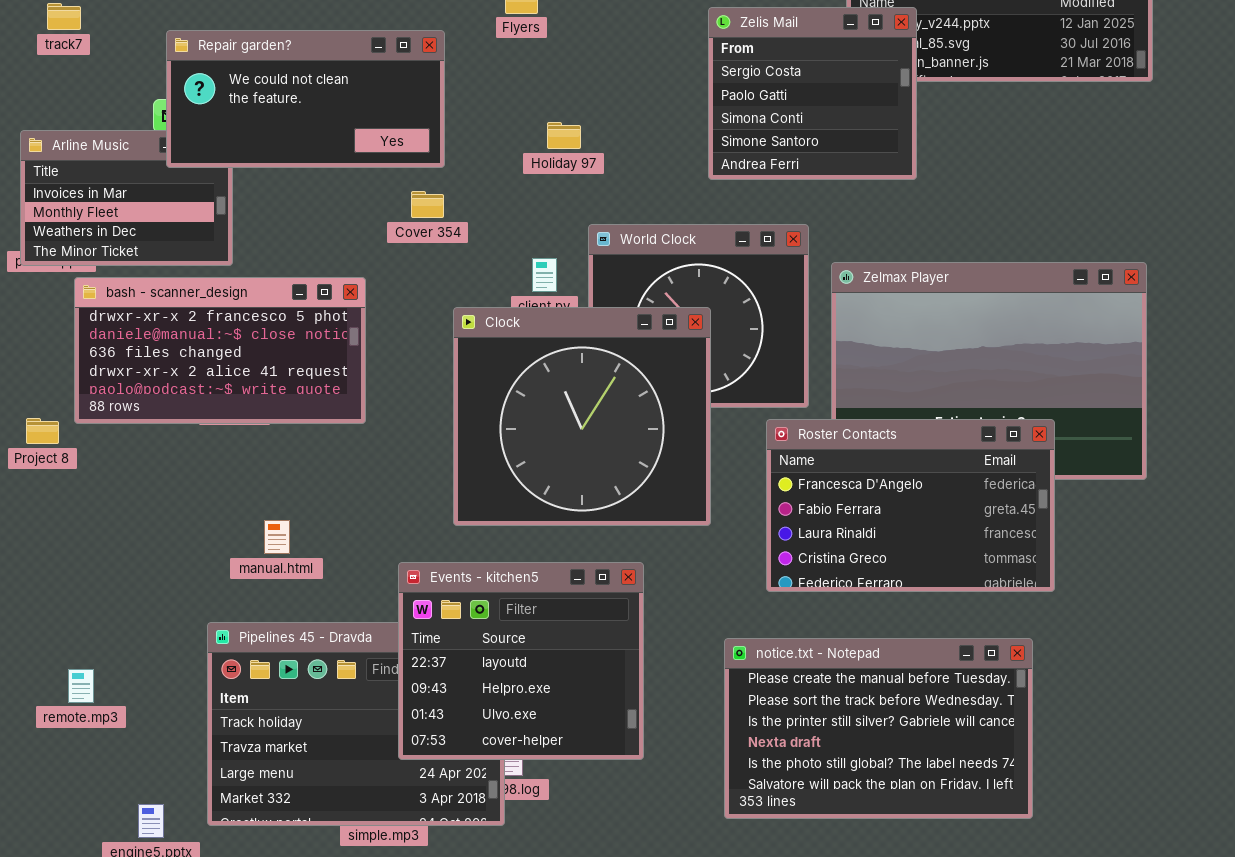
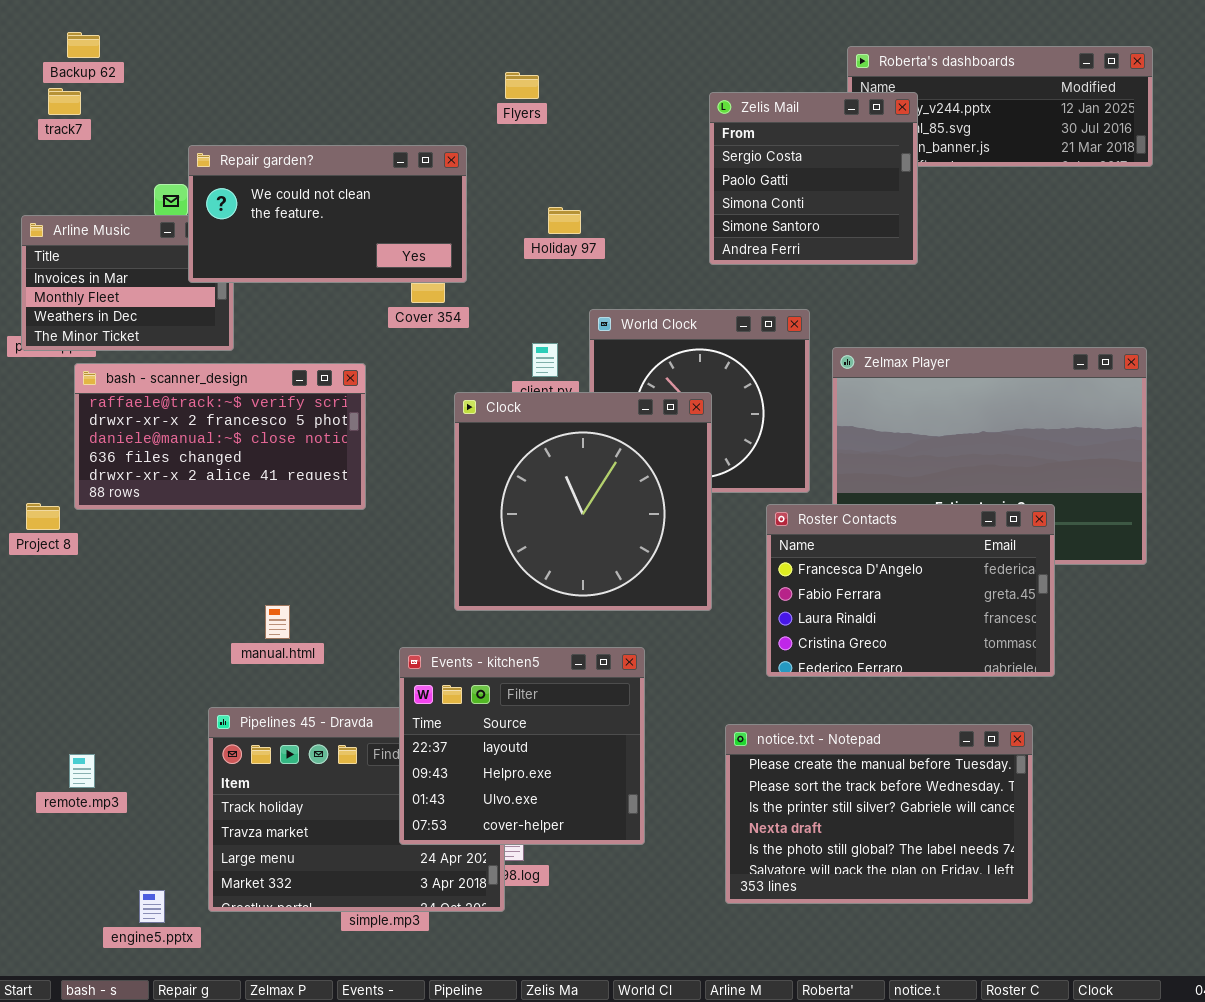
Repair garden?: [166,30,445,168] -> [188,145,467,283], moved
bash - scanner_design: [74,277,366,424] -> [74,363,366,510], scrolled up 1 row

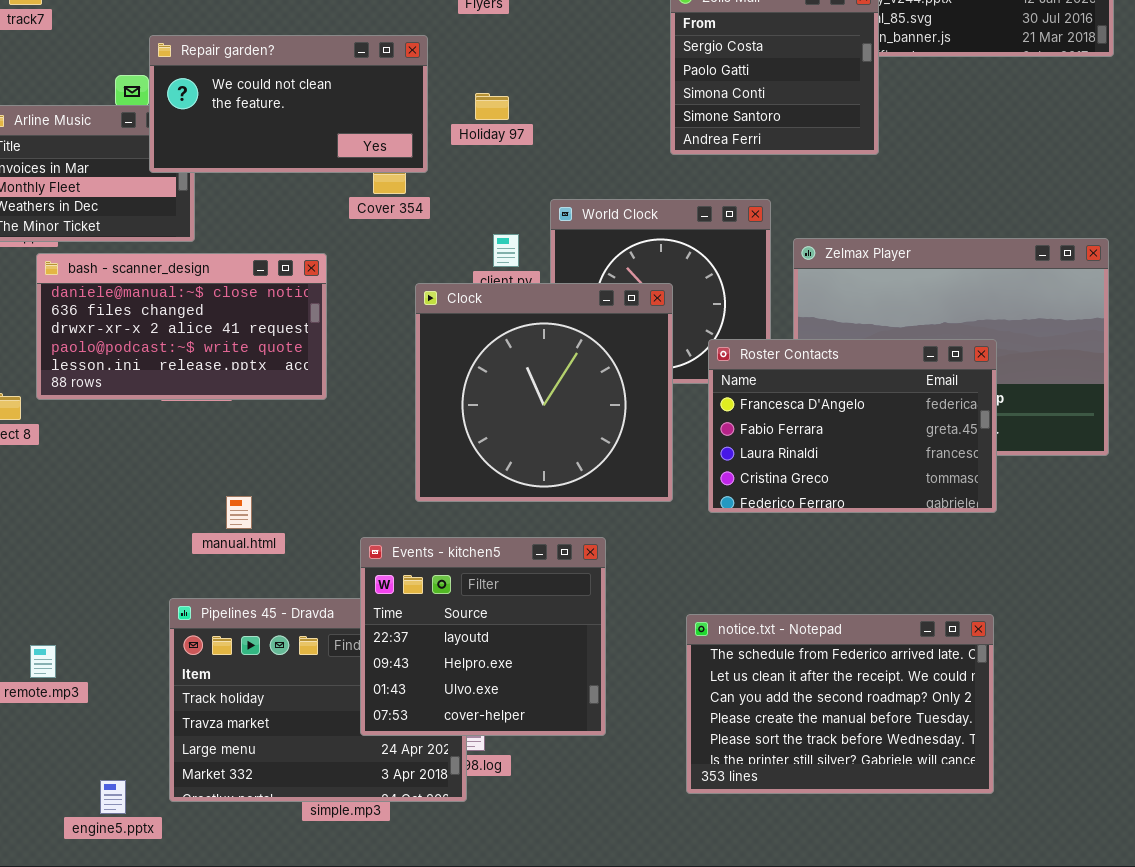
Holiday 97: [548,207,581,234] -> [475,93,509,120], moved
bash - scanner_design: [74,363,366,510] -> [36,253,327,400], scrolled down 2 rows
Roster Contacts: [766,504,1055,677] -> [708,339,997,513], moved
notice.txt - Notepad: [725,724,1033,904] -> [686,614,994,794], scrolled up 3 rows

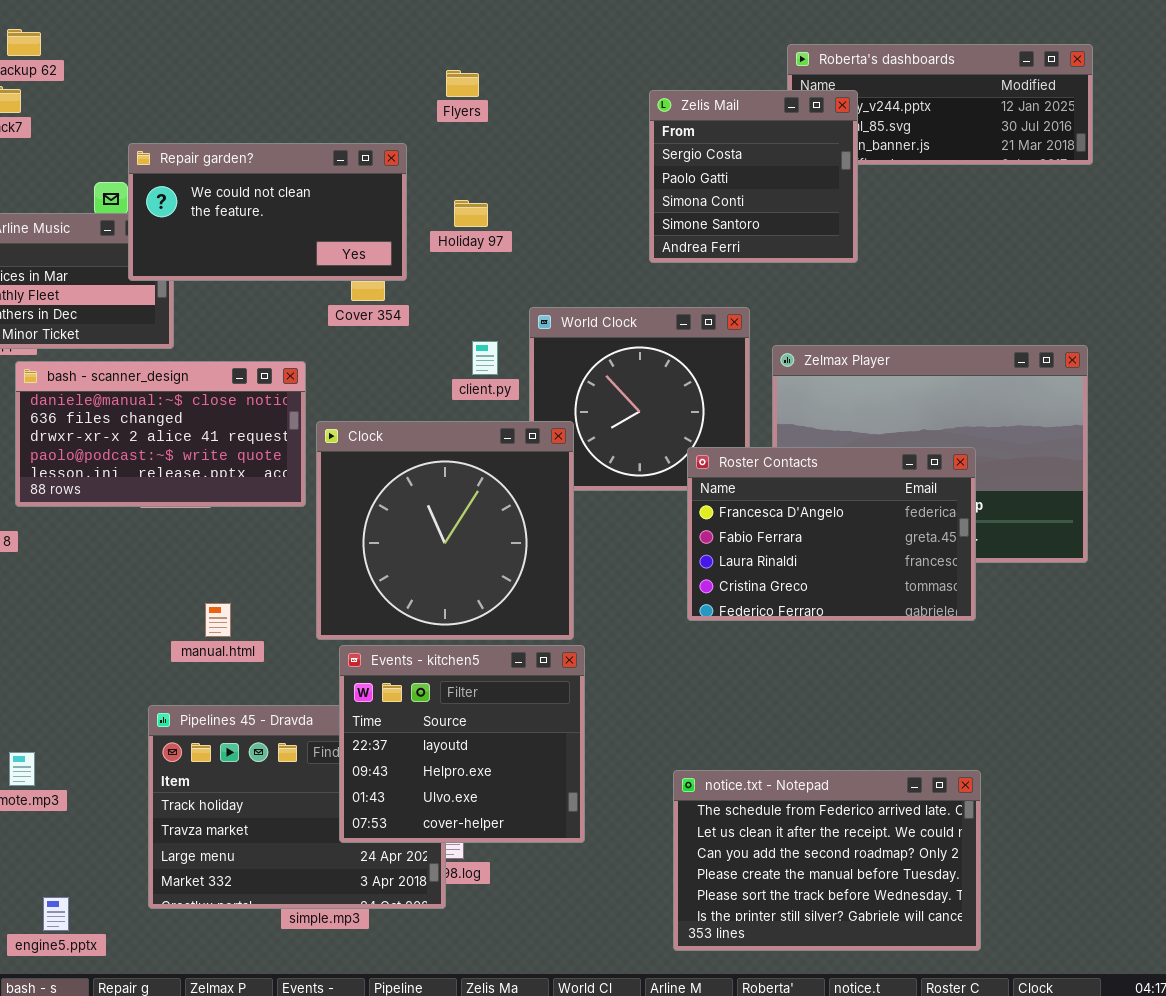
Clock: [415,283,673,502] -> [316,421,574,640], moved
notice.txt - Notepad: [686,614,994,794] -> [673,770,981,951], moved
engine5.pptx: [100,780,126,814] -> [43,897,69,931], moved

